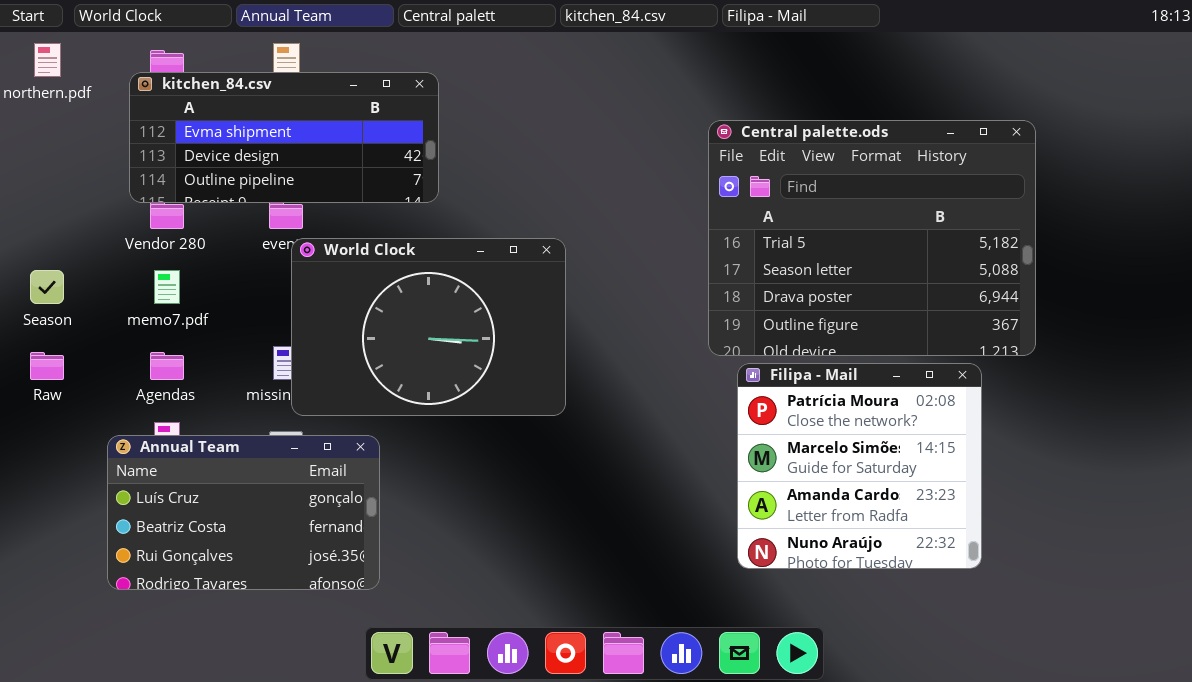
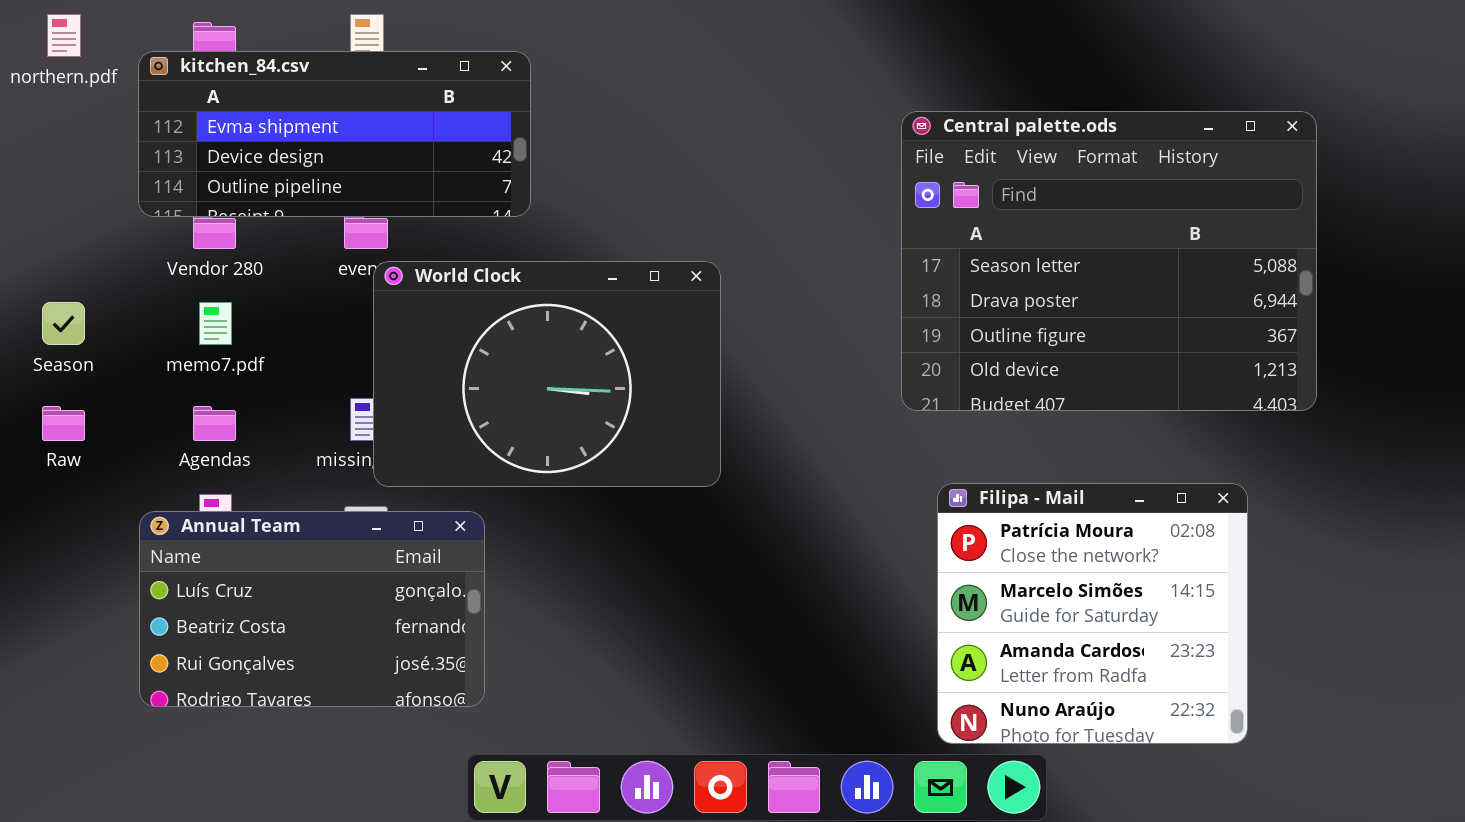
kitchen_84.csv: [129,72,439,203] -> [138,51,531,217], moved
Central palette.ods: [708,120,1036,356] -> [901,111,1317,411], scrolled down 1 row
Filipa - Mail: [737,363,982,569] -> [937,483,1248,744], moved

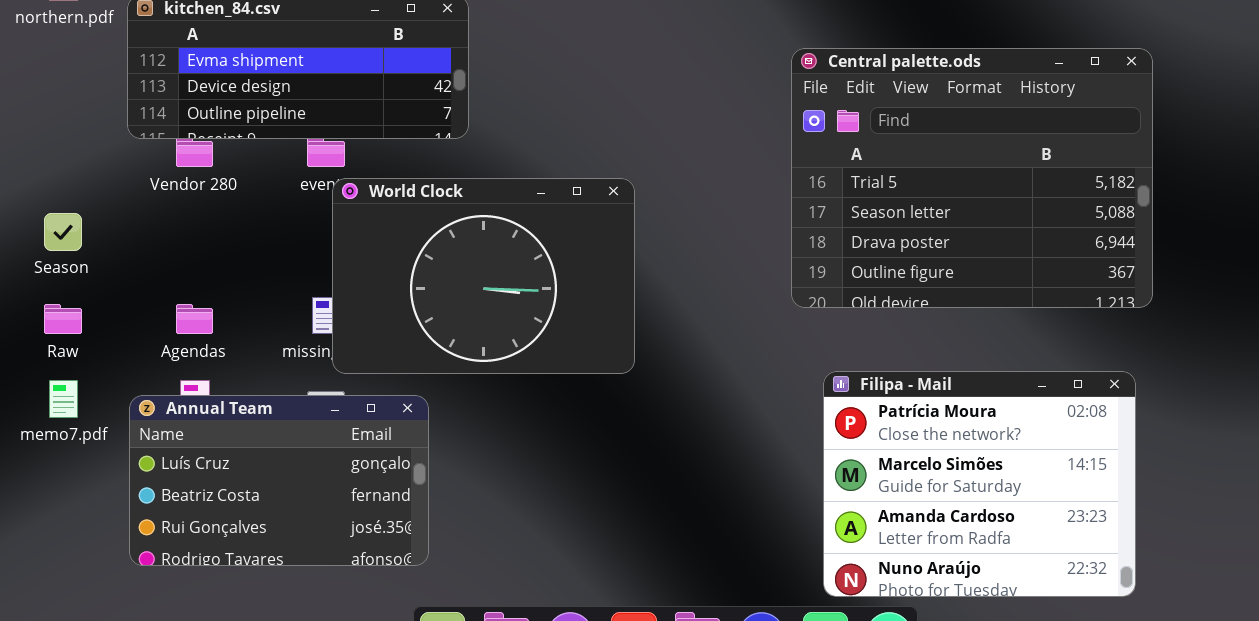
Central palette.ods: [901,111,1317,411] -> [791,48,1153,308], scrolled up 1 row
memo7.pdf: [199,302,232,345] -> [49,380,78,418], moved
Filipa - Mail: [937,483,1248,744] -> [823,371,1136,597], resized

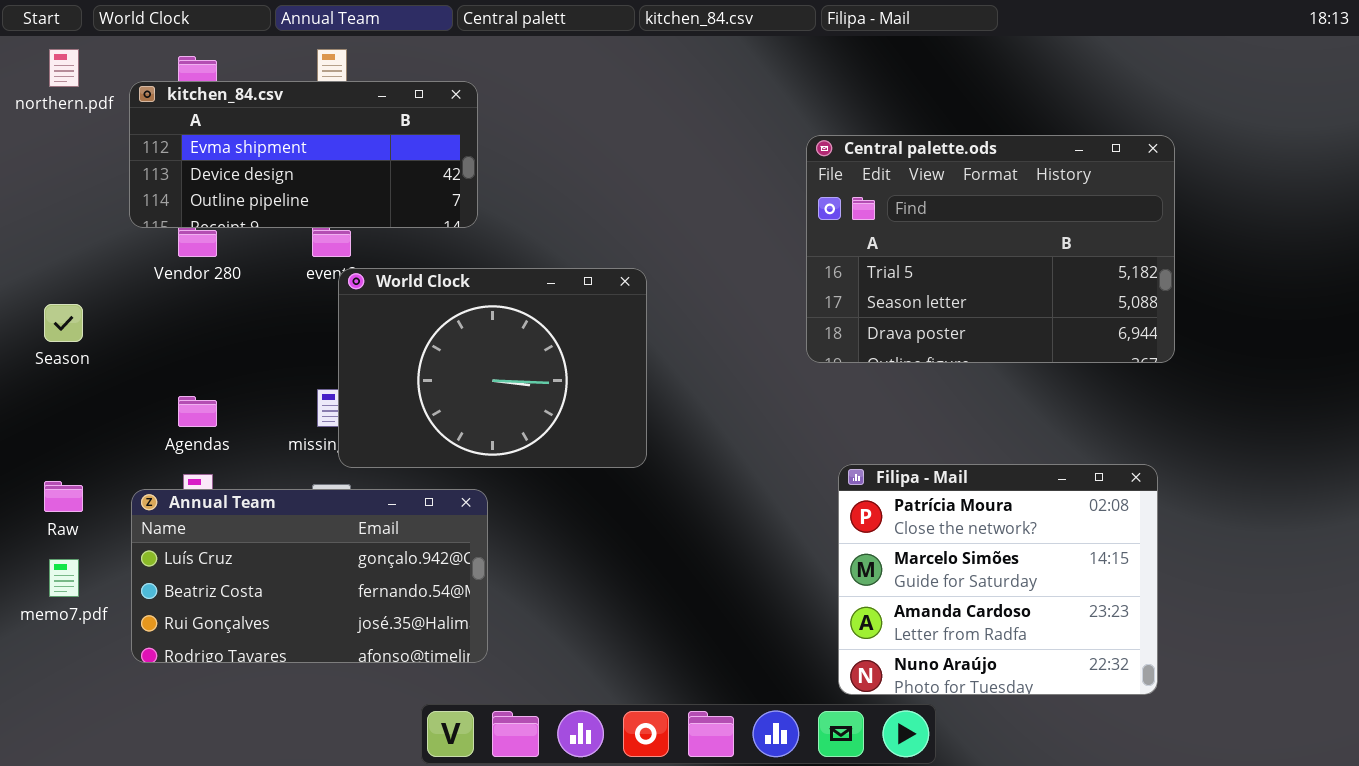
Central palette.ods: [791,48,1153,308] -> [806,135,1175,363], resized
Raw: [44,304,82,334] -> [44,481,83,512], moved
memo7.pdf: [49,380,78,418] -> [49,559,79,597], moved
Annual Team: [129,395,429,566] -> [131,489,488,663], resized

